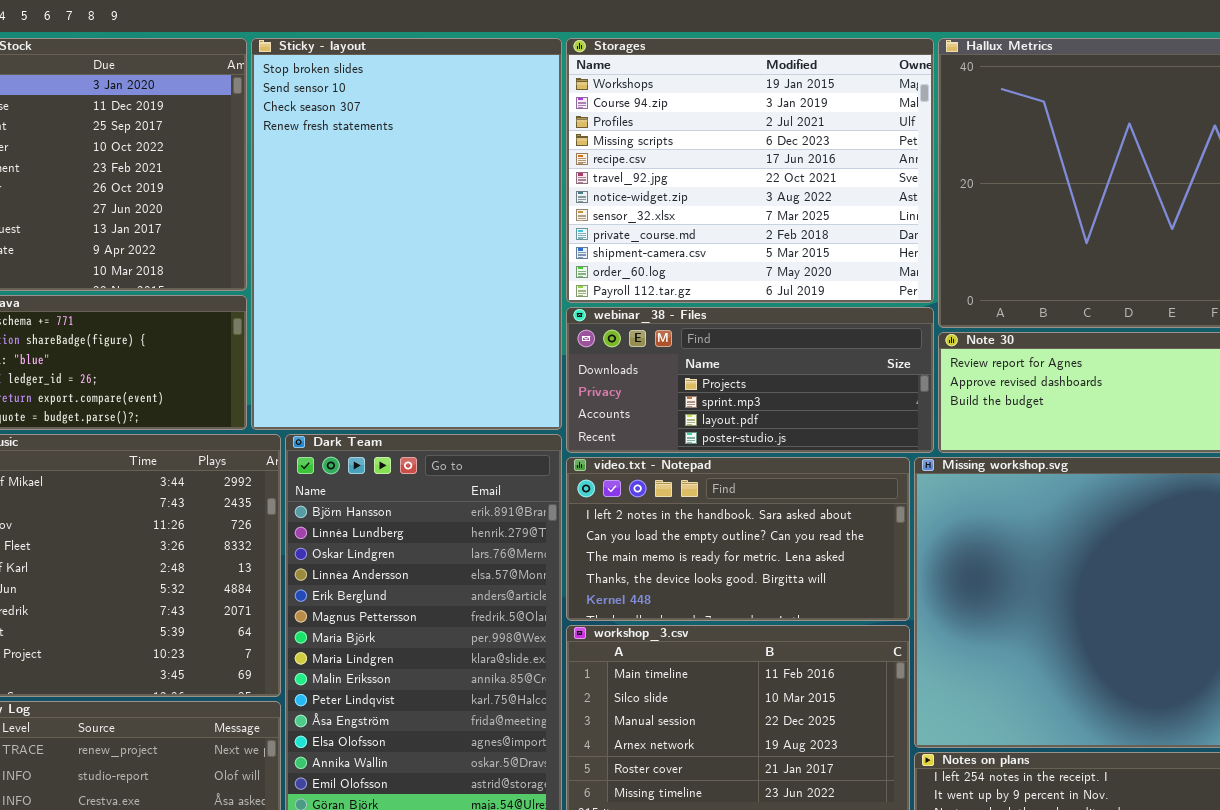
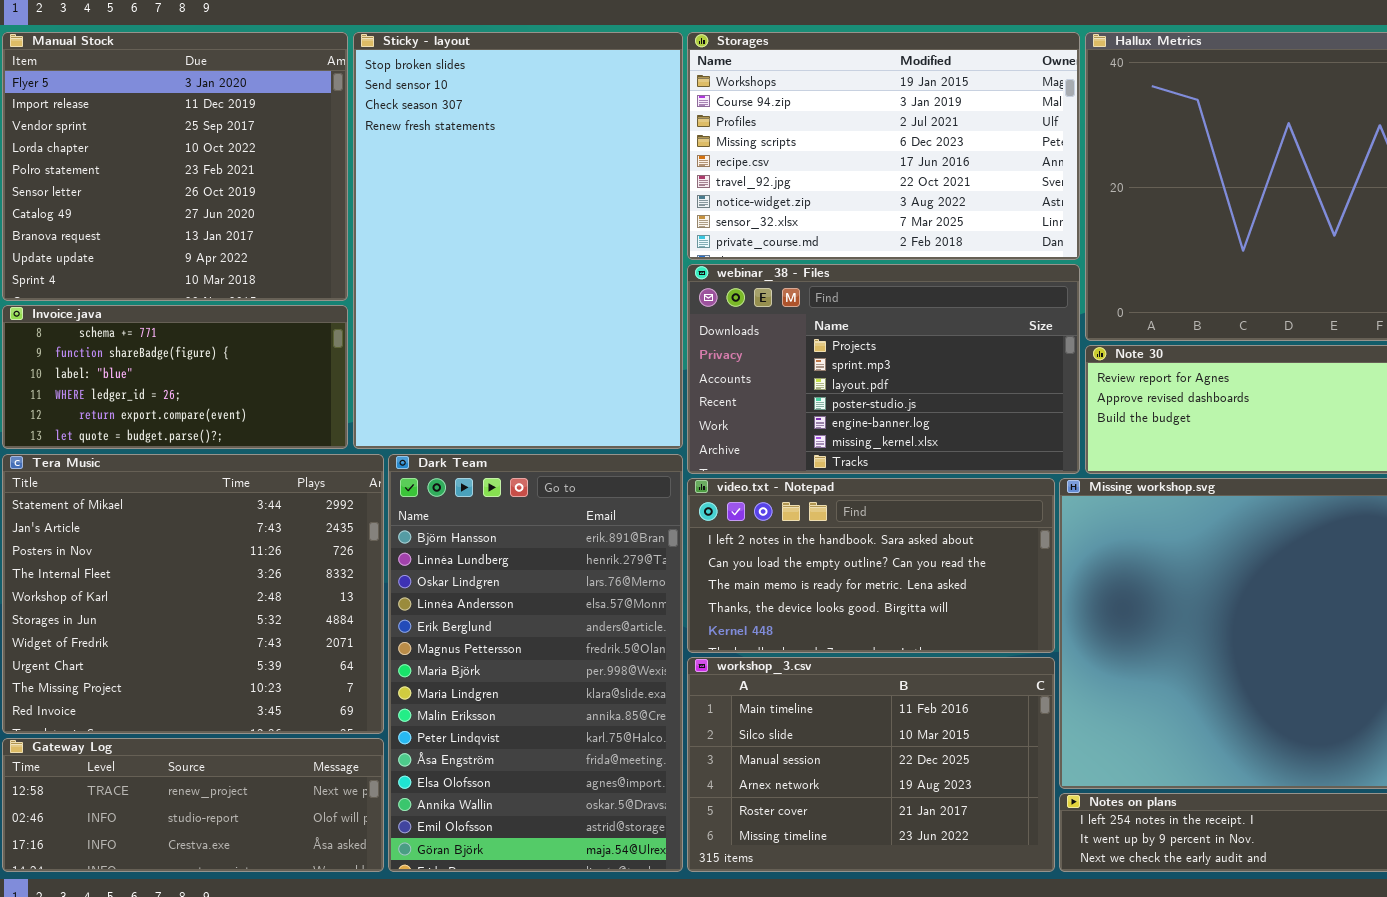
Storages: [566,38,934,303] -> [687,32,1080,260], resized
webinar_38 - Files: [566,307,934,453] -> [687,264,1080,474], resized

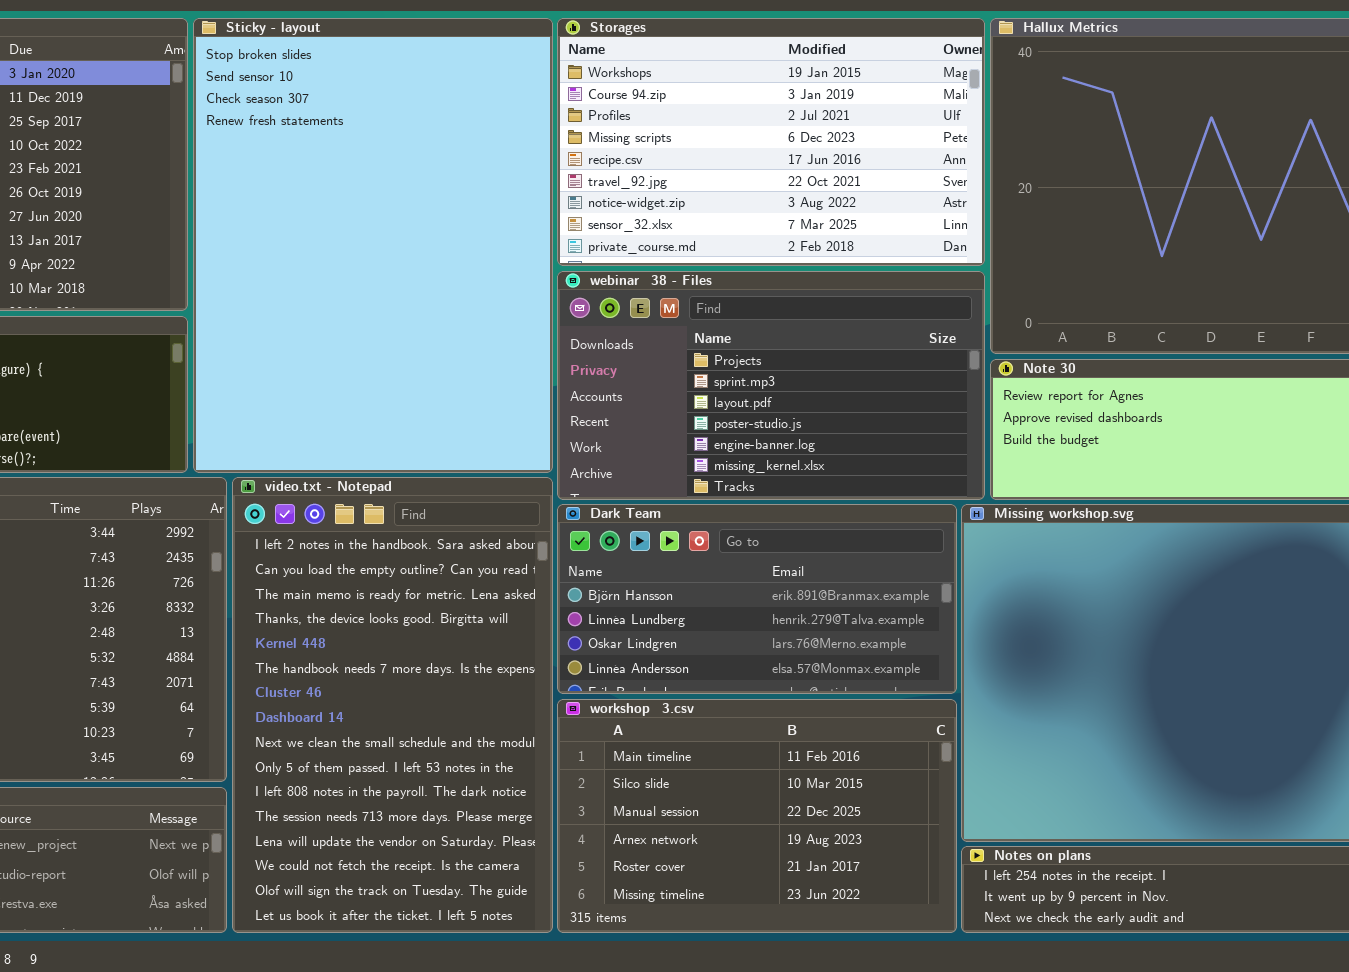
Dark Team: [388,454,683,872] -> [557,504,957,694], moved, resized
video.txt - Notepad: [687,478,1055,653] -> [232,477,553,933], moved, resized

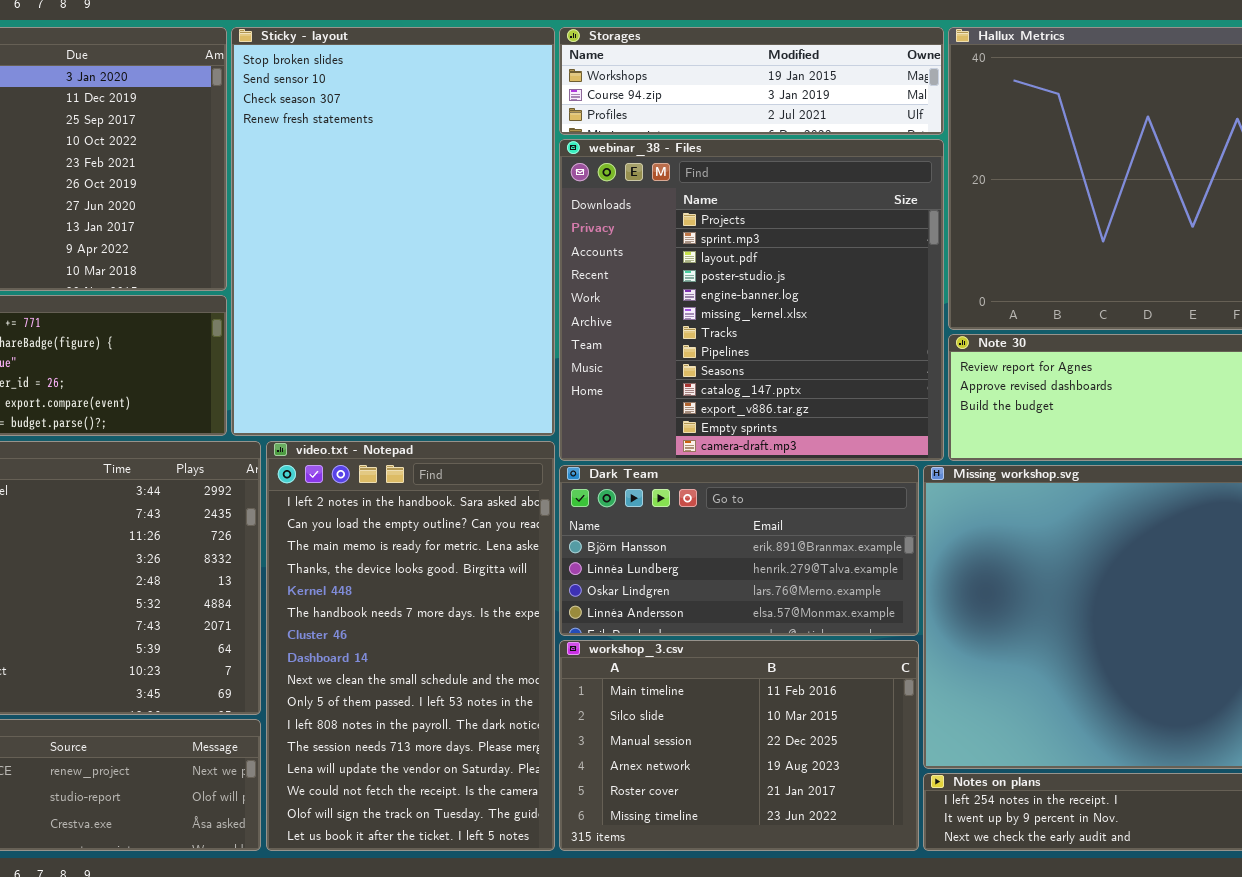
Storages: [557,18,985,266] -> [559,27,944,135], resized
webinar_38 - Files: [557,271,985,500] -> [559,139,944,461], resized

